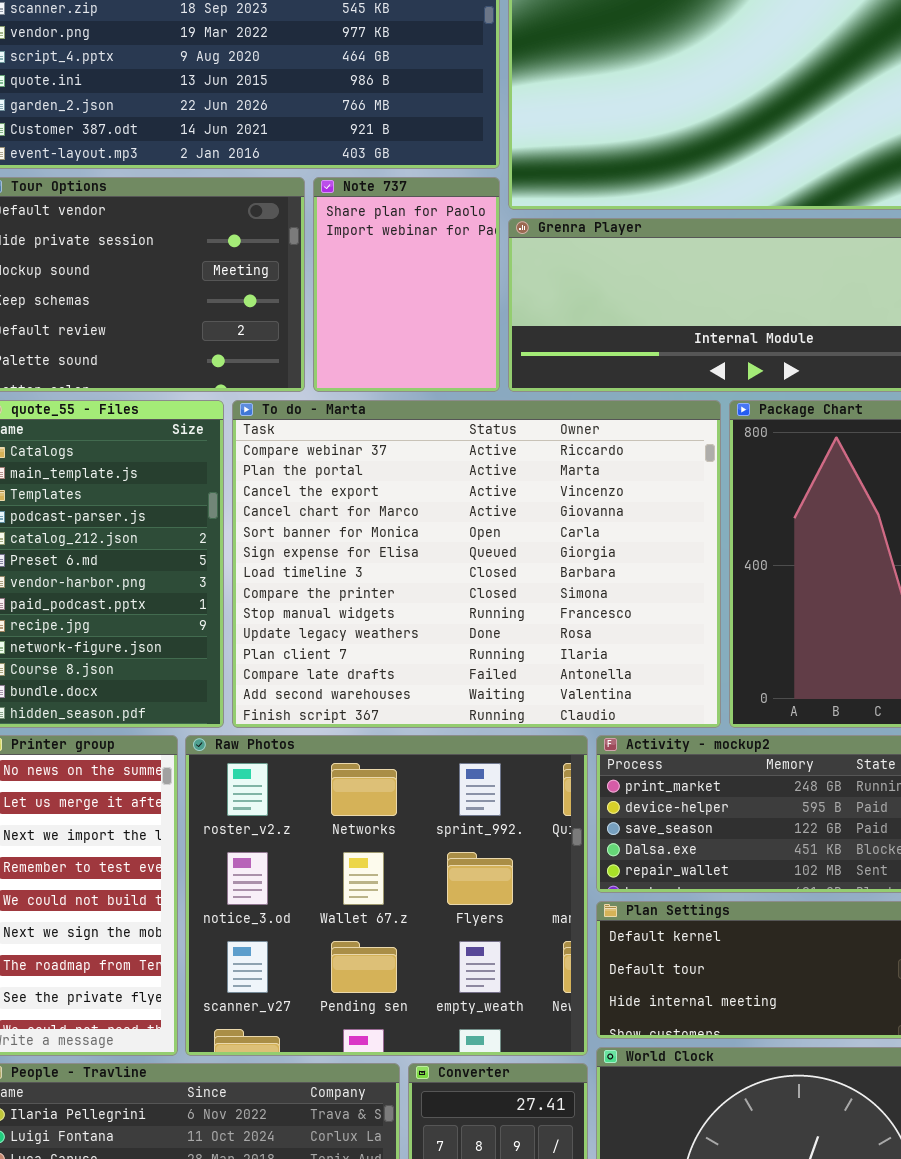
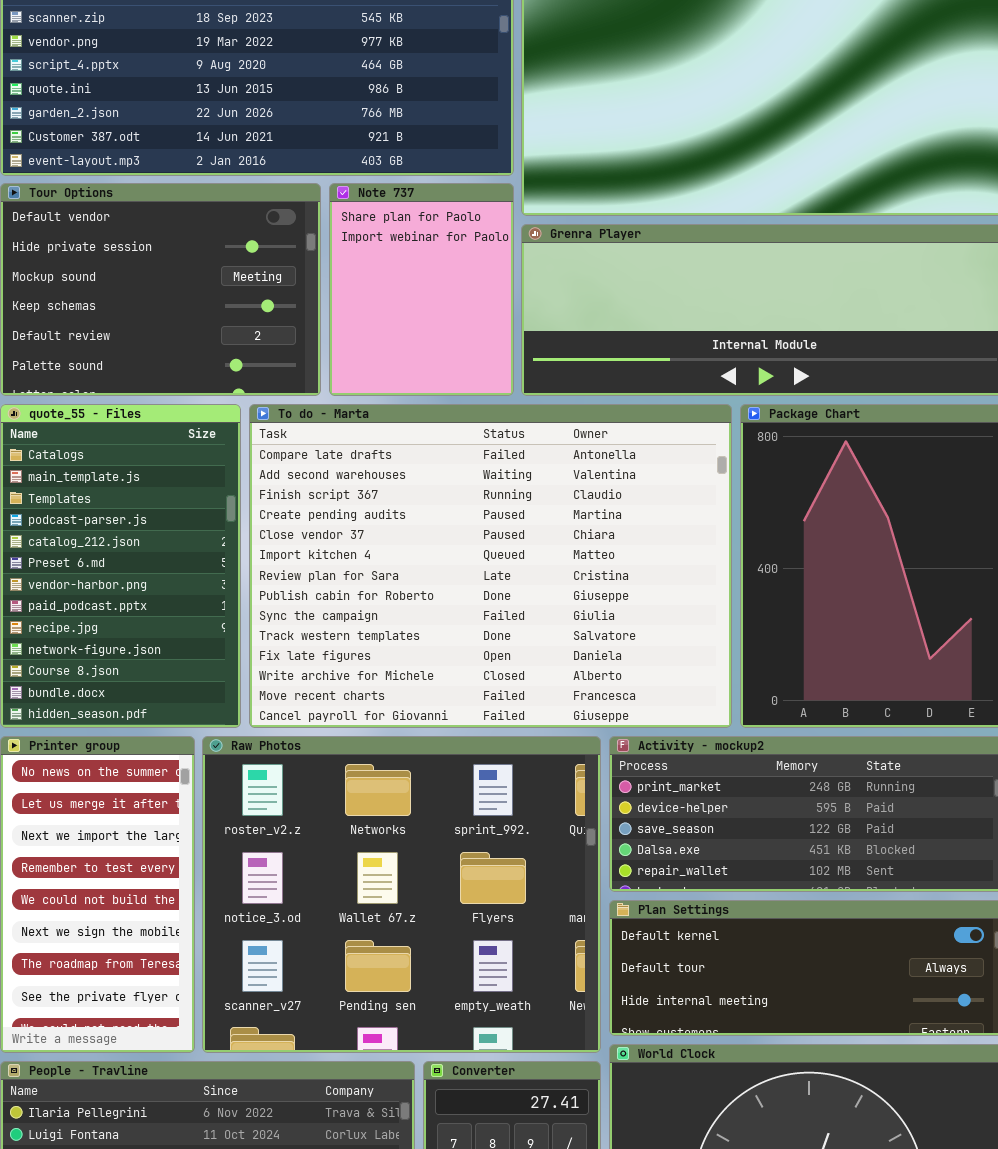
To do - Marta: [232,400,721,728] -> [249,404,732,728], scrolled down 11 rows

